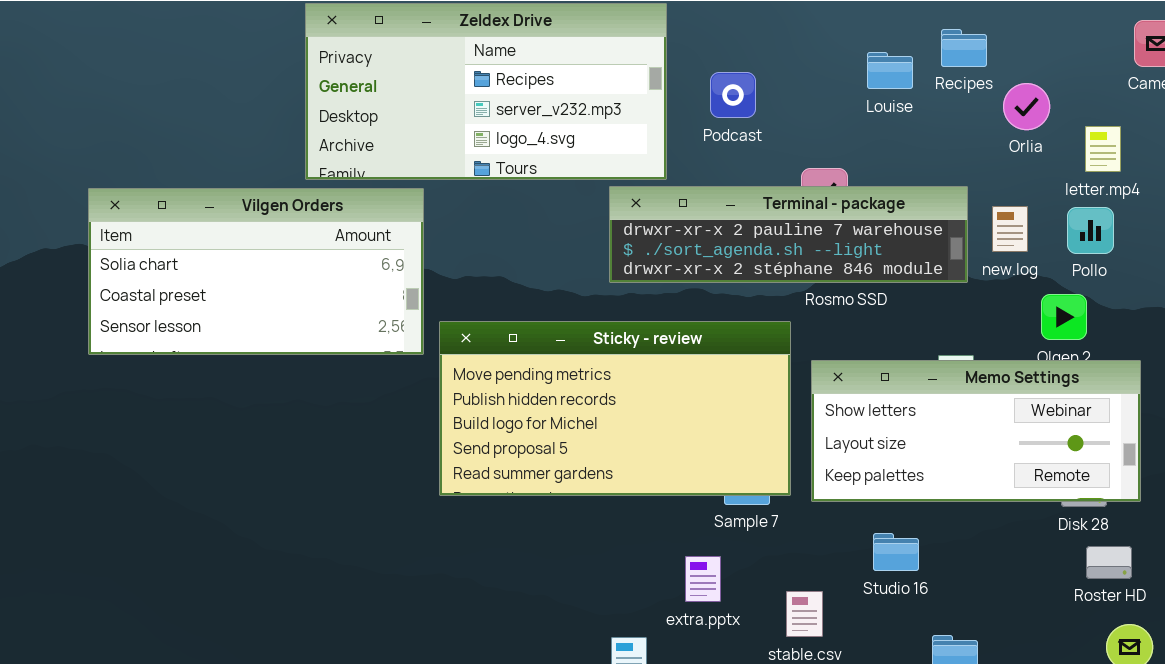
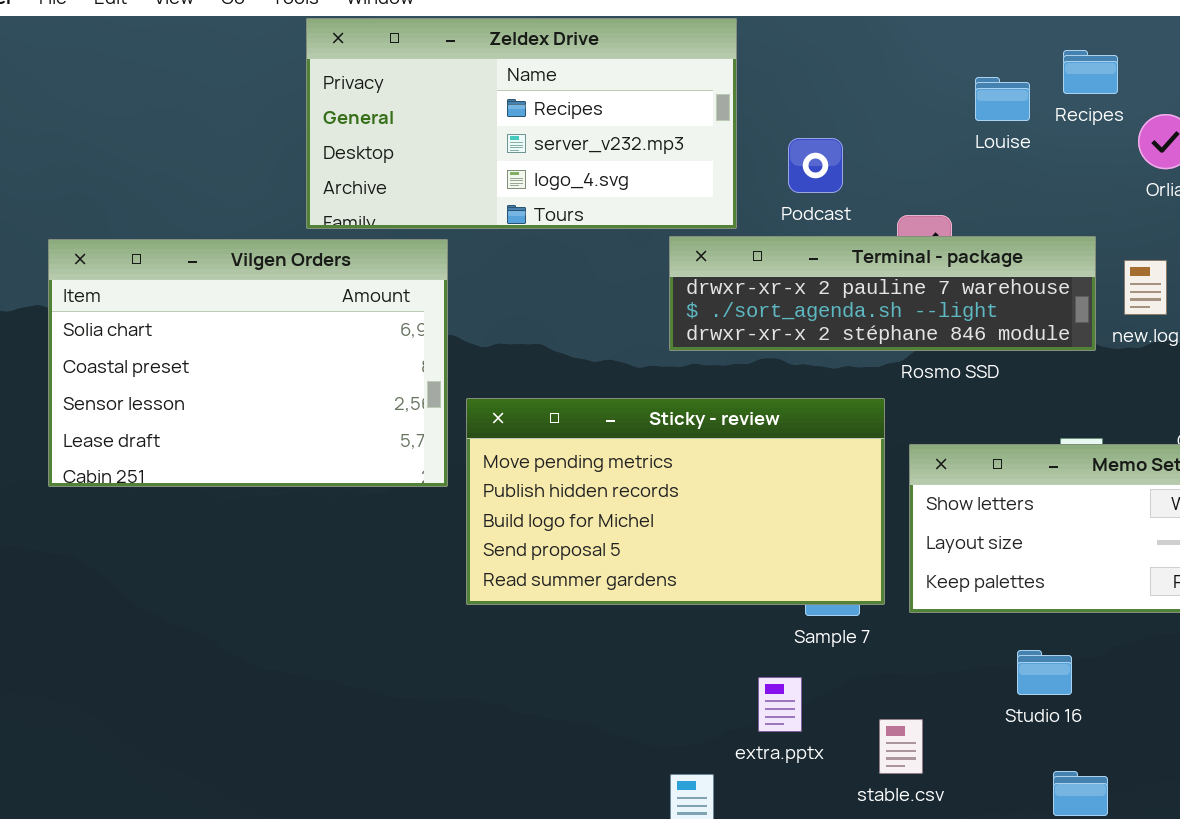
Podcast: [710,72,756,118] -> [788,138,843,193], moved
Vilgen Orders: [88,188,424,355] -> [48,239,448,487], resized
Studio 16: [873,533,919,571] -> [1017,650,1072,695], moved

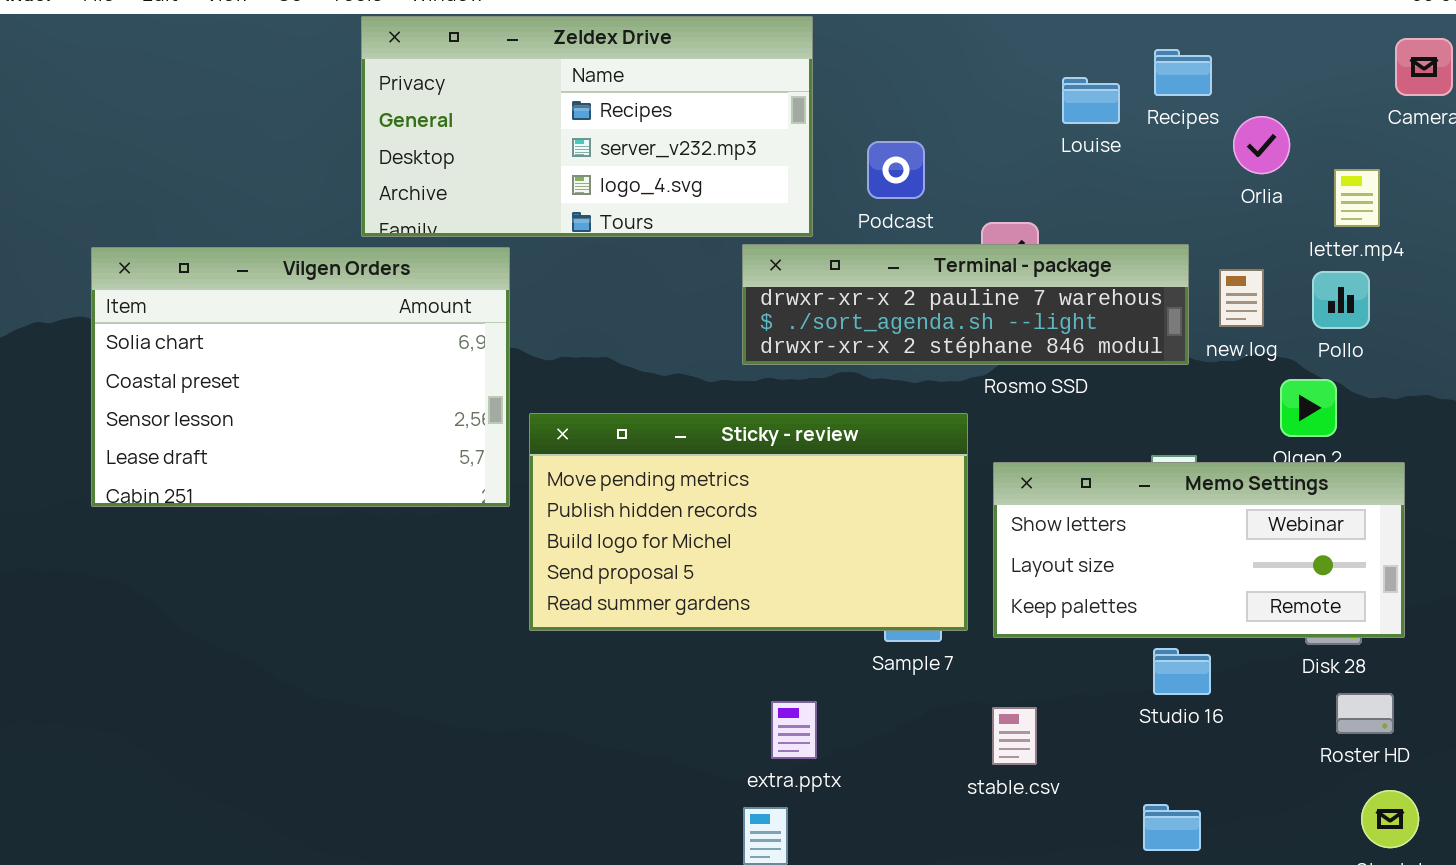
Studio 16: [1017,650,1072,695] -> [1153,648,1211,695], moved
extra.pptx: [758,677,802,732] -> [771,701,817,759], moved
stable.csv: [879,719,923,774] -> [992,707,1037,765], moved

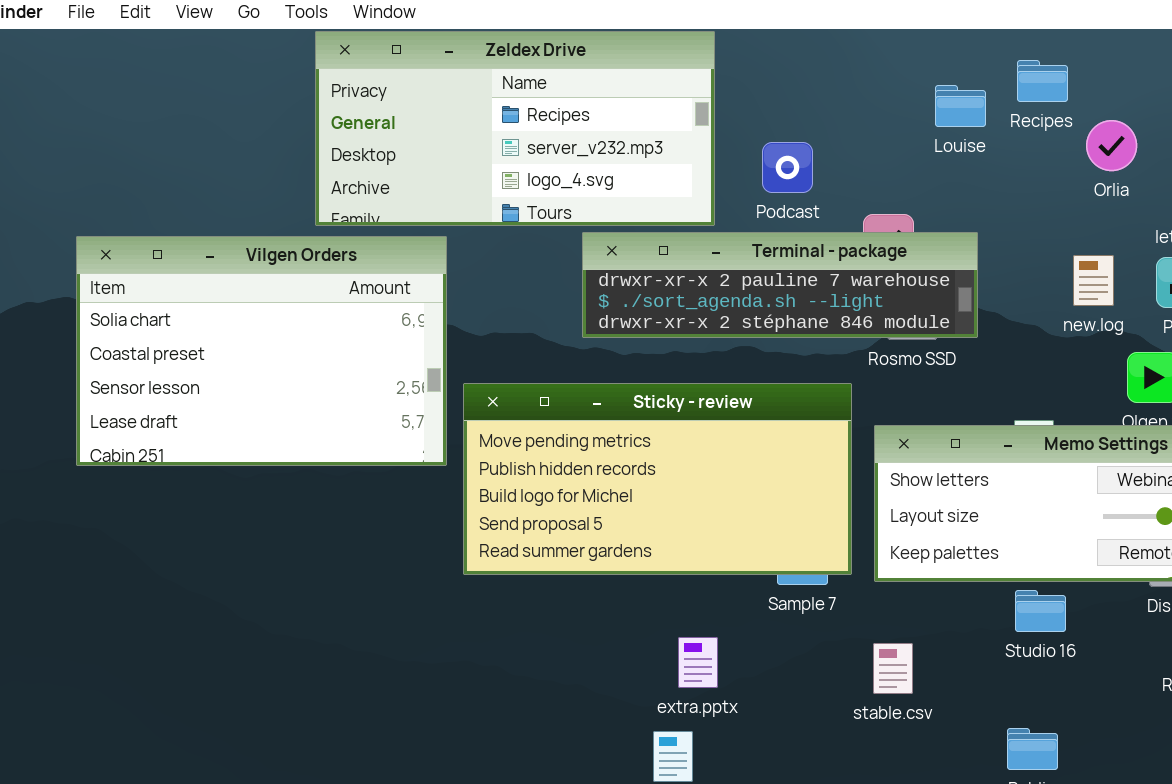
Terminal - package: [742,244,1189,365] -> [582,232,978,338], moved

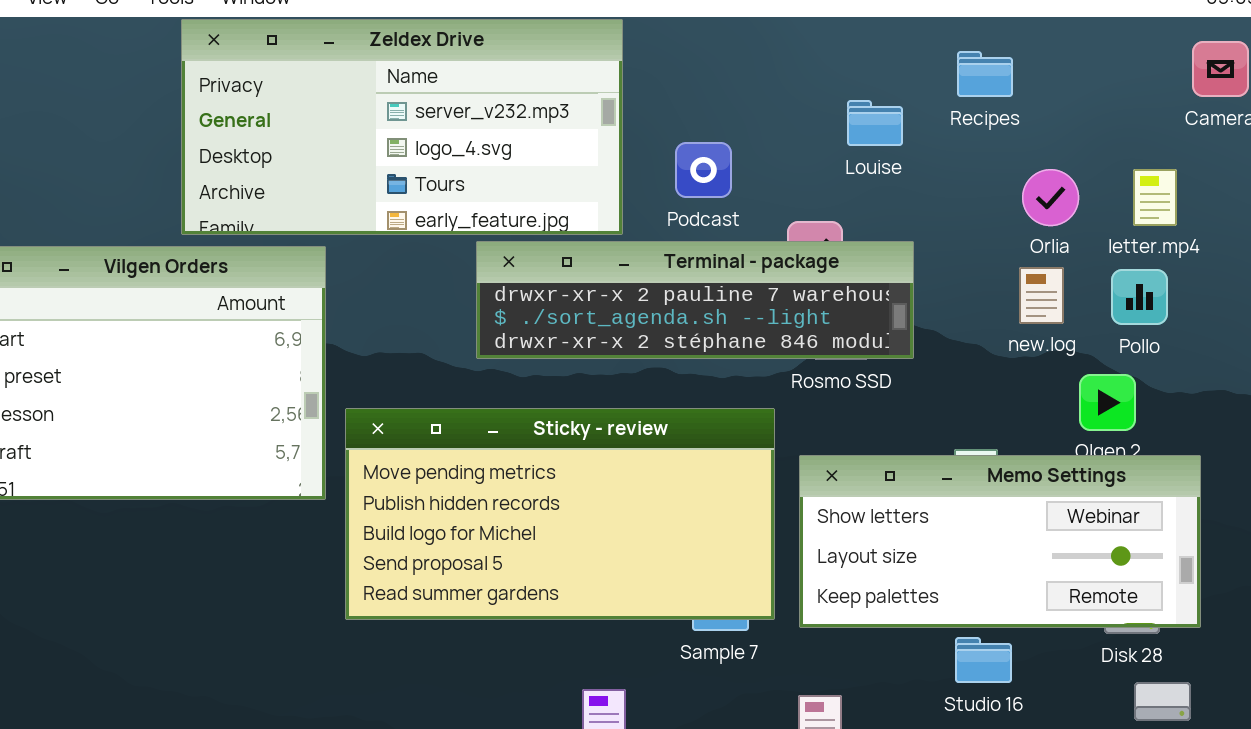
Zeldex Drive: [315,31,715,226] -> [181,19,623,235], scrolled down 1 row
Louise: [935,85,986,127] -> [847,100,903,146], moved
Orlia: [1086,120,1137,171] -> [1022,169,1079,226], moved

